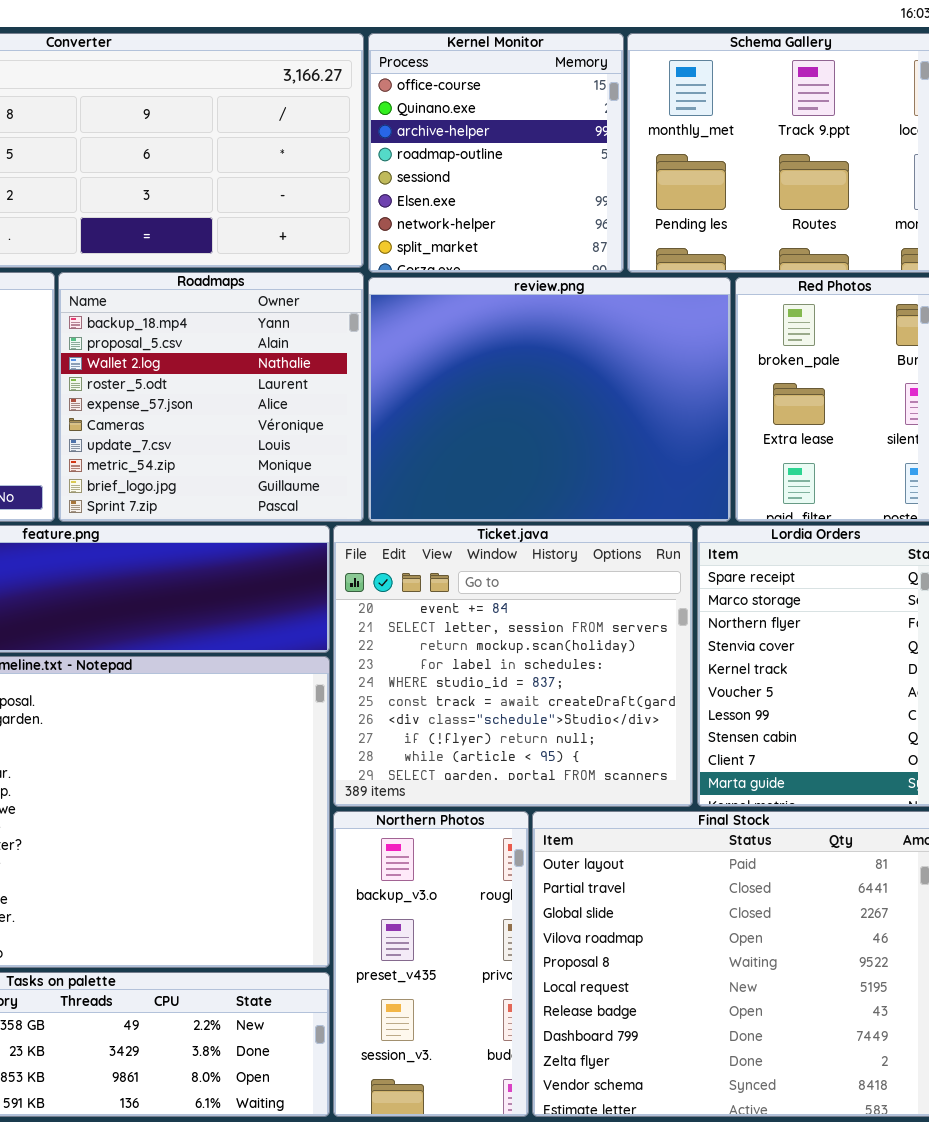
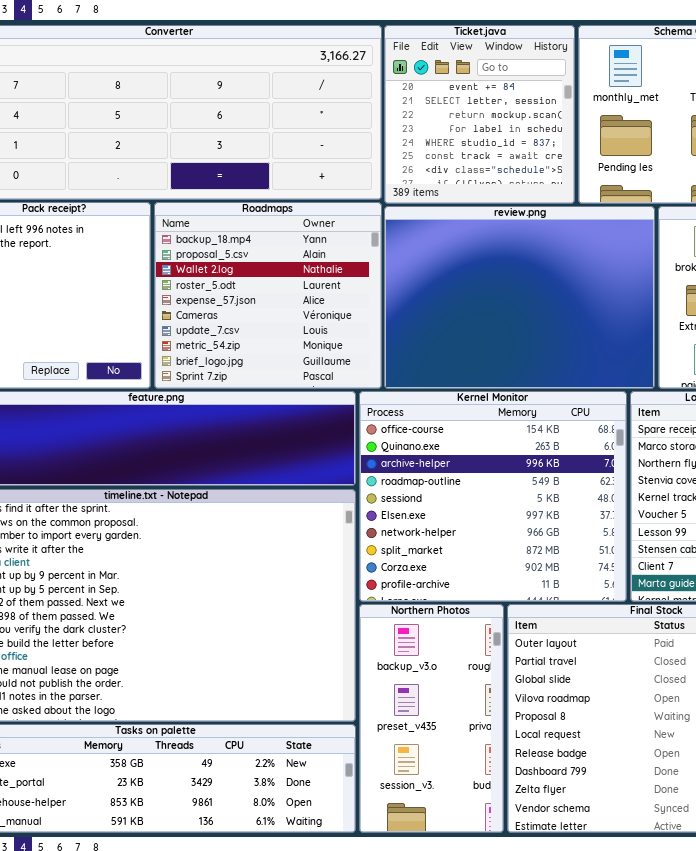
Kernel Monitor: [368,33,624,273] -> [359,391,627,602], moved, resized
Ticket.java: [333,525,693,807] -> [384,25,575,204], moved, resized

